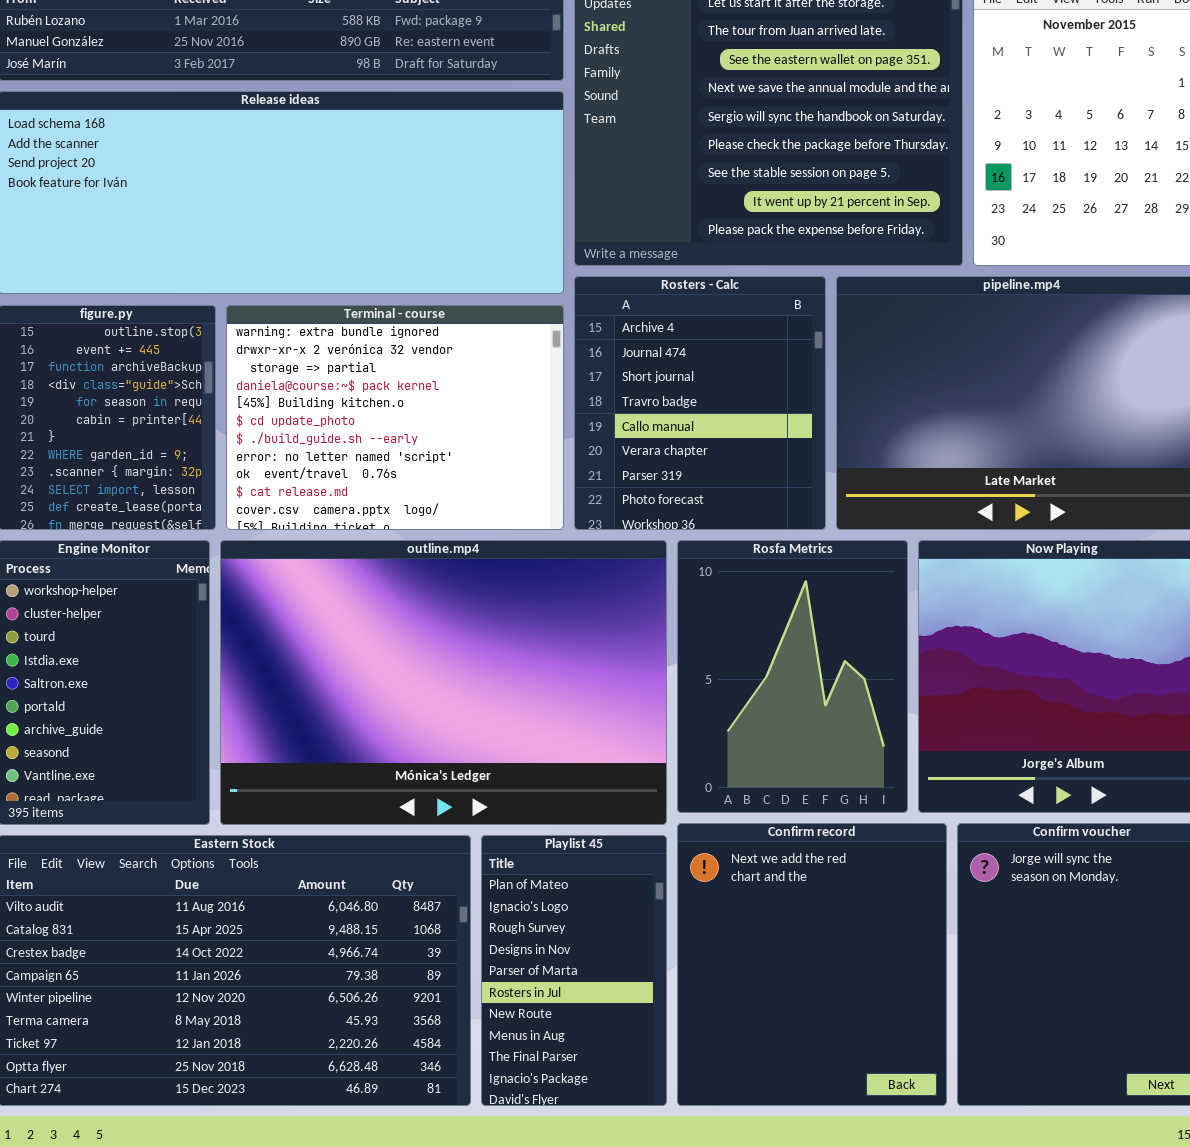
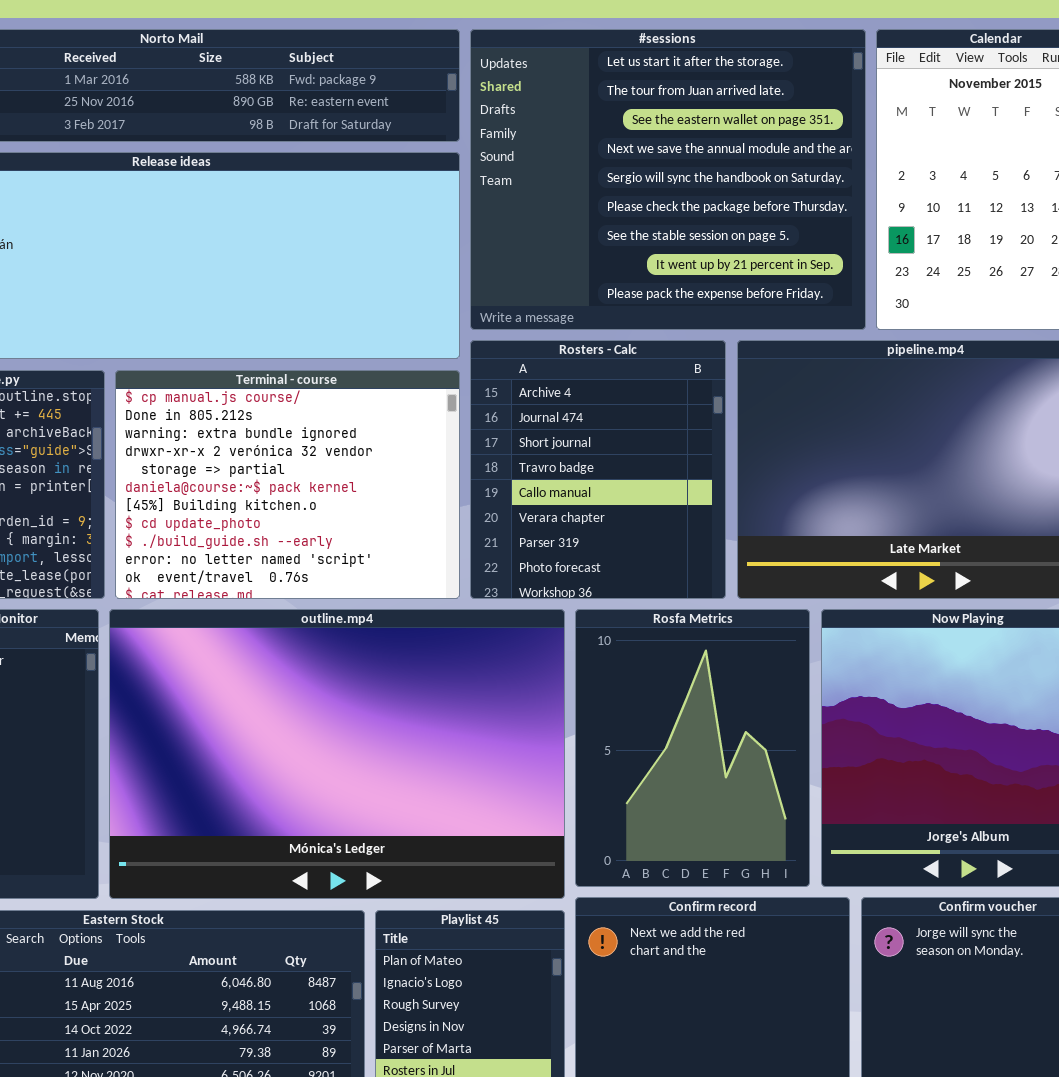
Terminal - course: [226,305,564,530] -> [115,370,460,599], scrolled up 2 rows

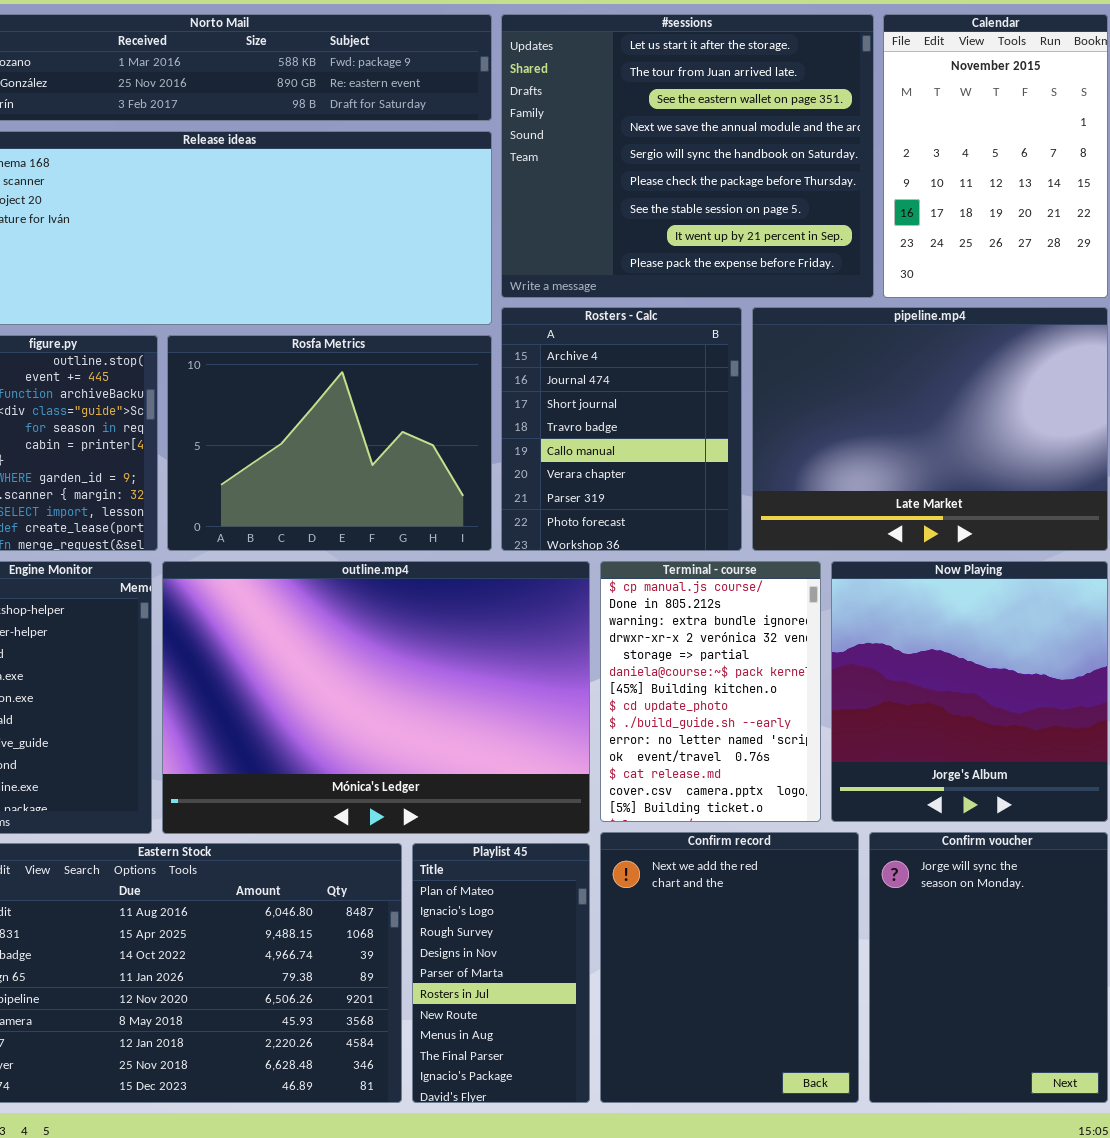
Terminal - course: [115,370,460,599] -> [600,561,821,822], moved, resized
Rosfa Metrics: [575,609,810,887] -> [167,335,492,551], moved, resized

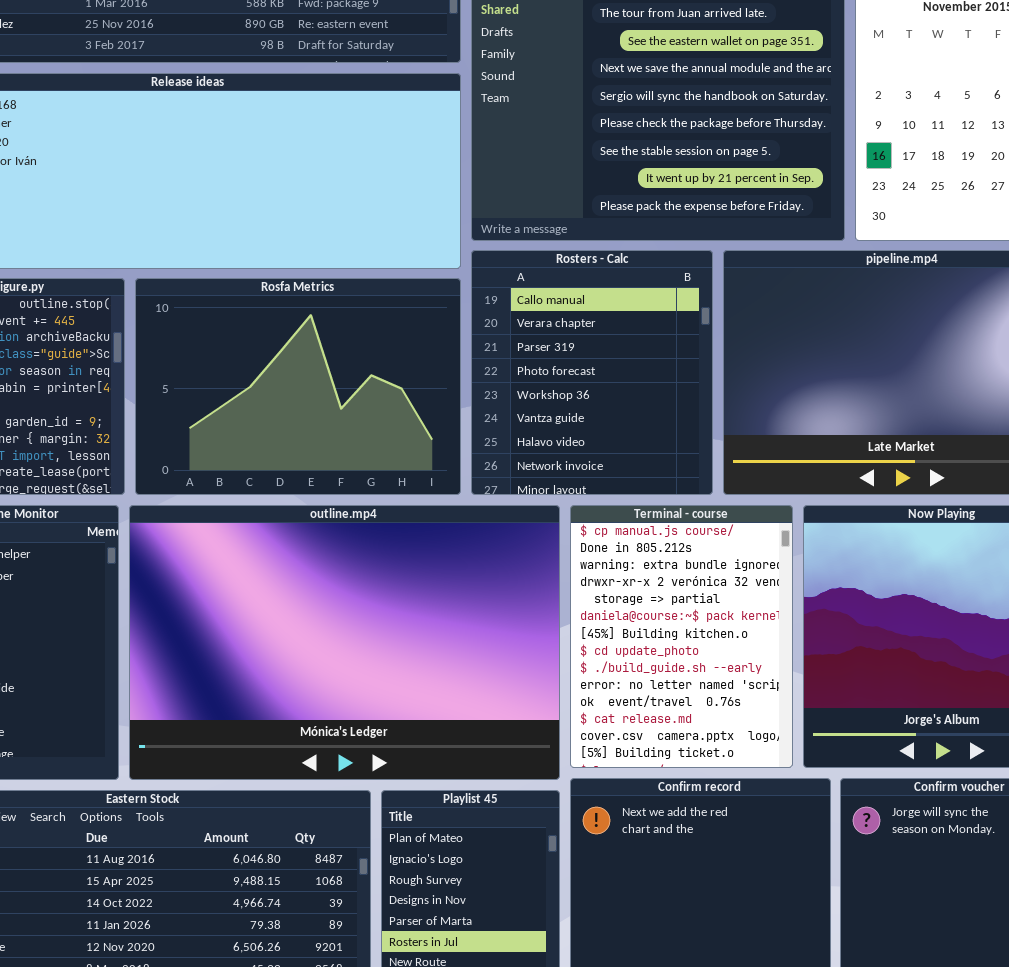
Rosters - Calc: [501,307,742,551] -> [471,250,713,495], scrolled down 4 rows

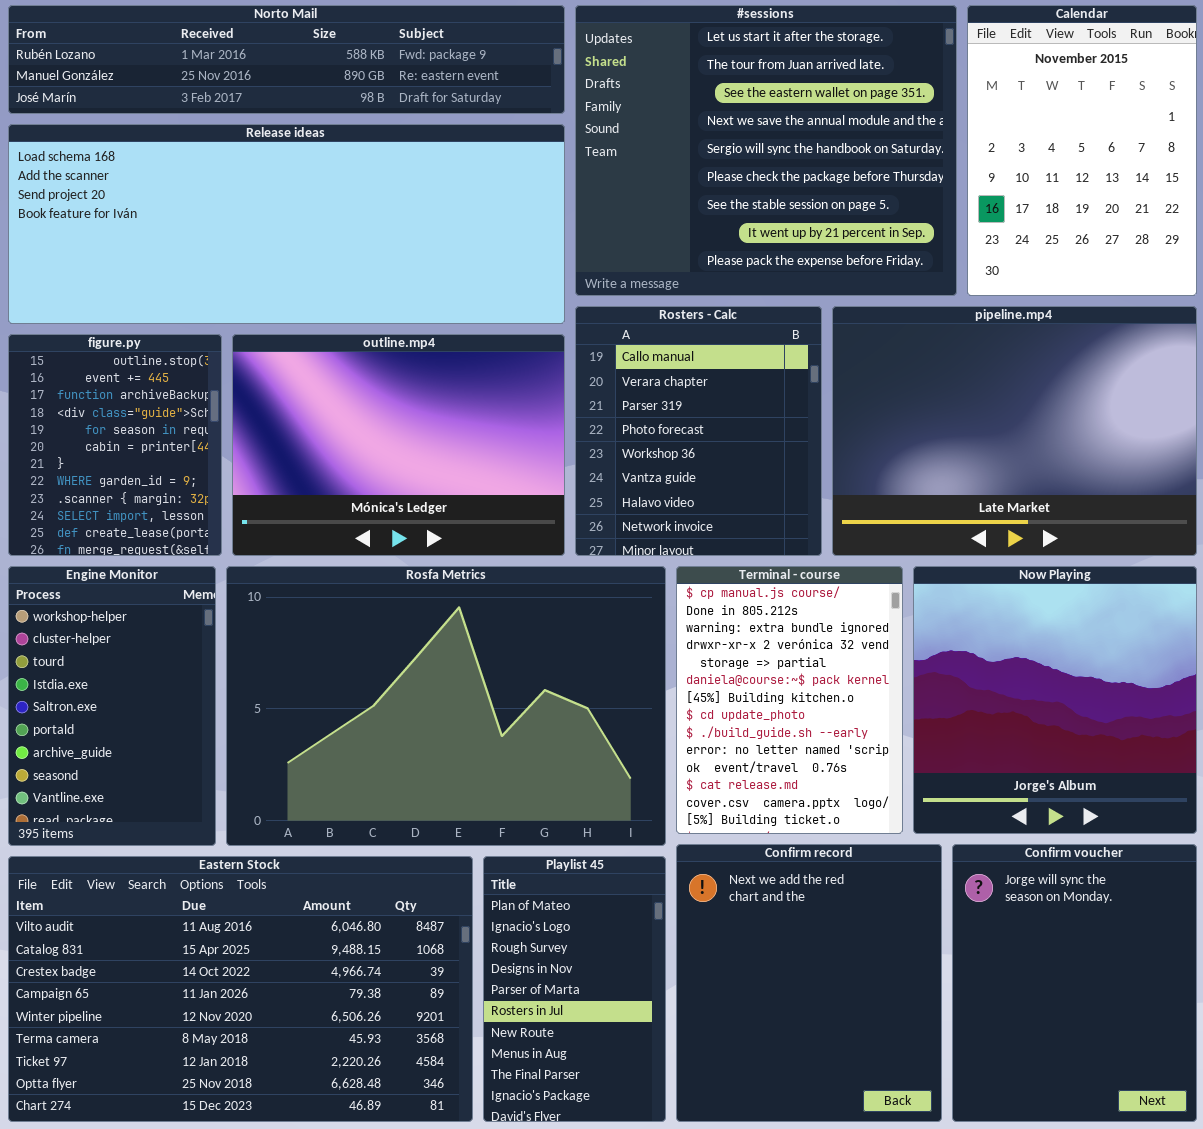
Rosfa Metrics: [135,278,461,495] -> [226,566,666,846], moved, resized
outline.mp4: [129,505,560,780] -> [232,334,565,556], moved, resized

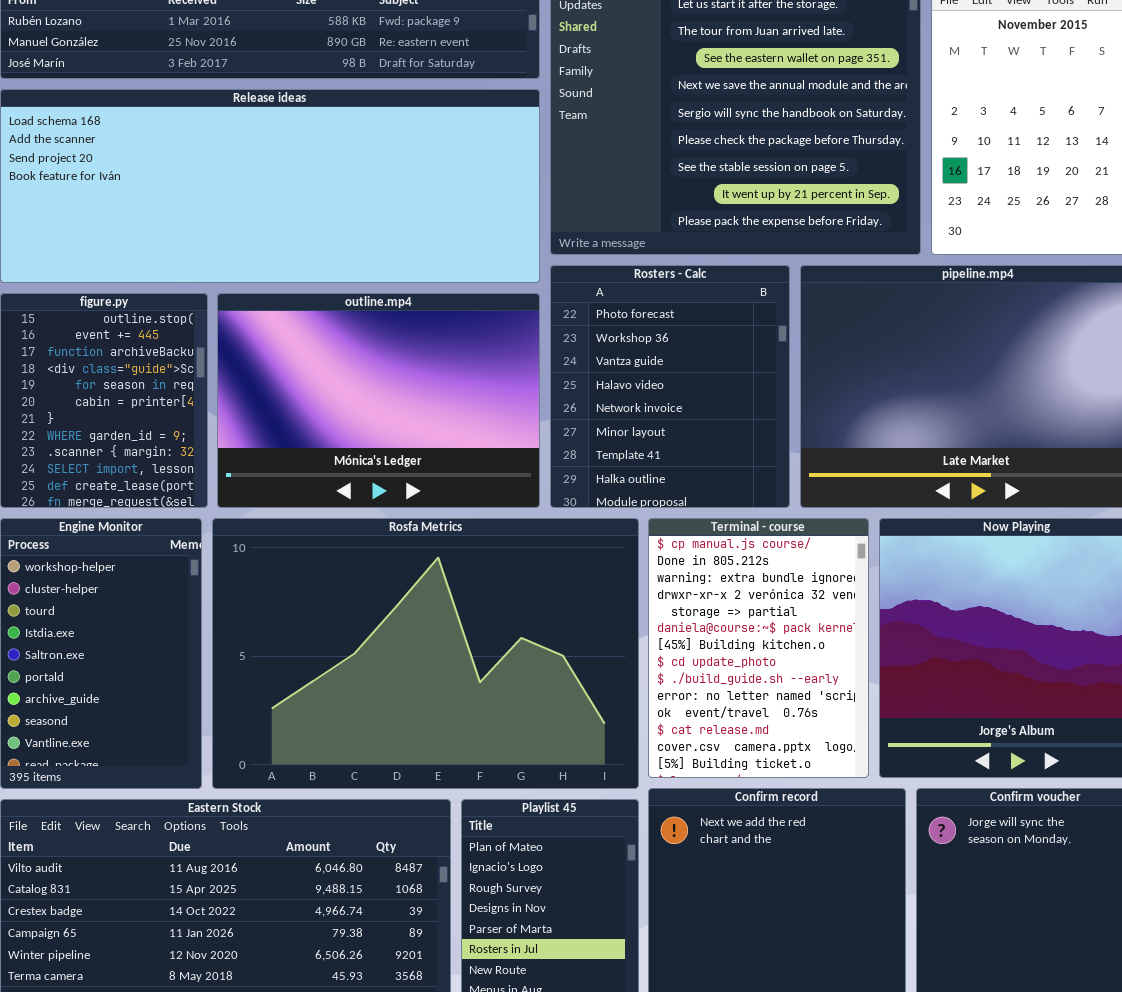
Rosters - Calc: [575,306,822,556] -> [550,265,790,508], scrolled down 3 rows

